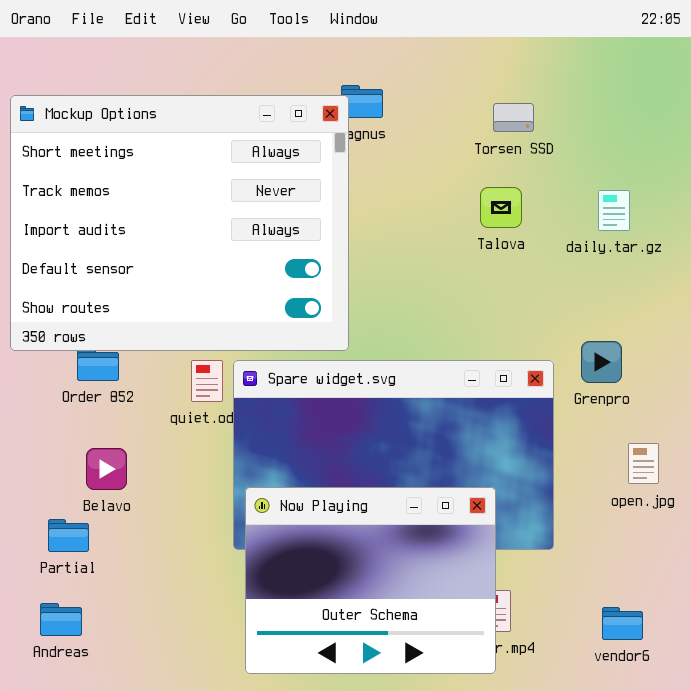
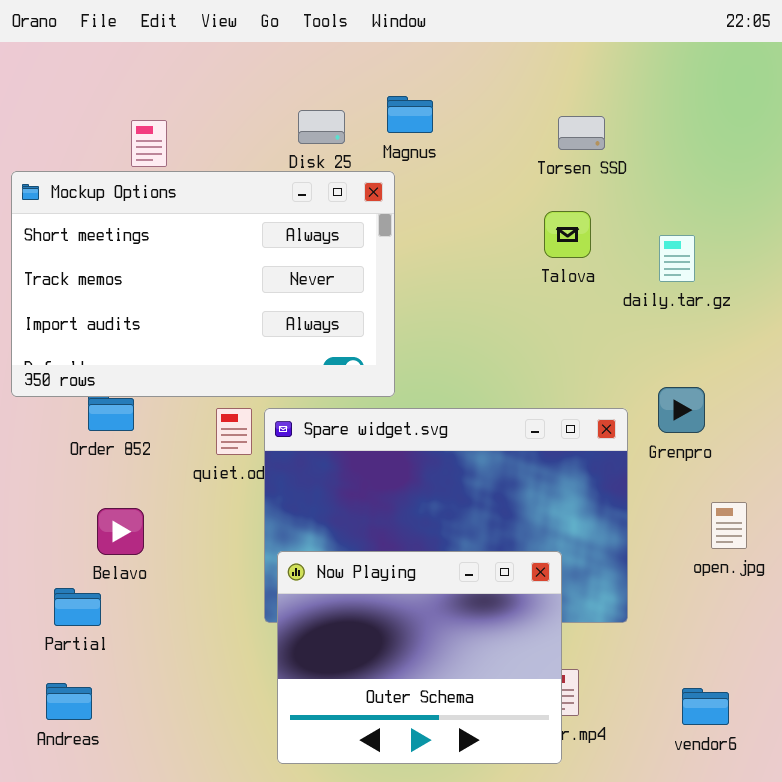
Mockup Options: [10,95,349,351] -> [11,171,395,397], resized
daily.tar.gz: [598,190,630,231] -> [659,235,695,282], moved

